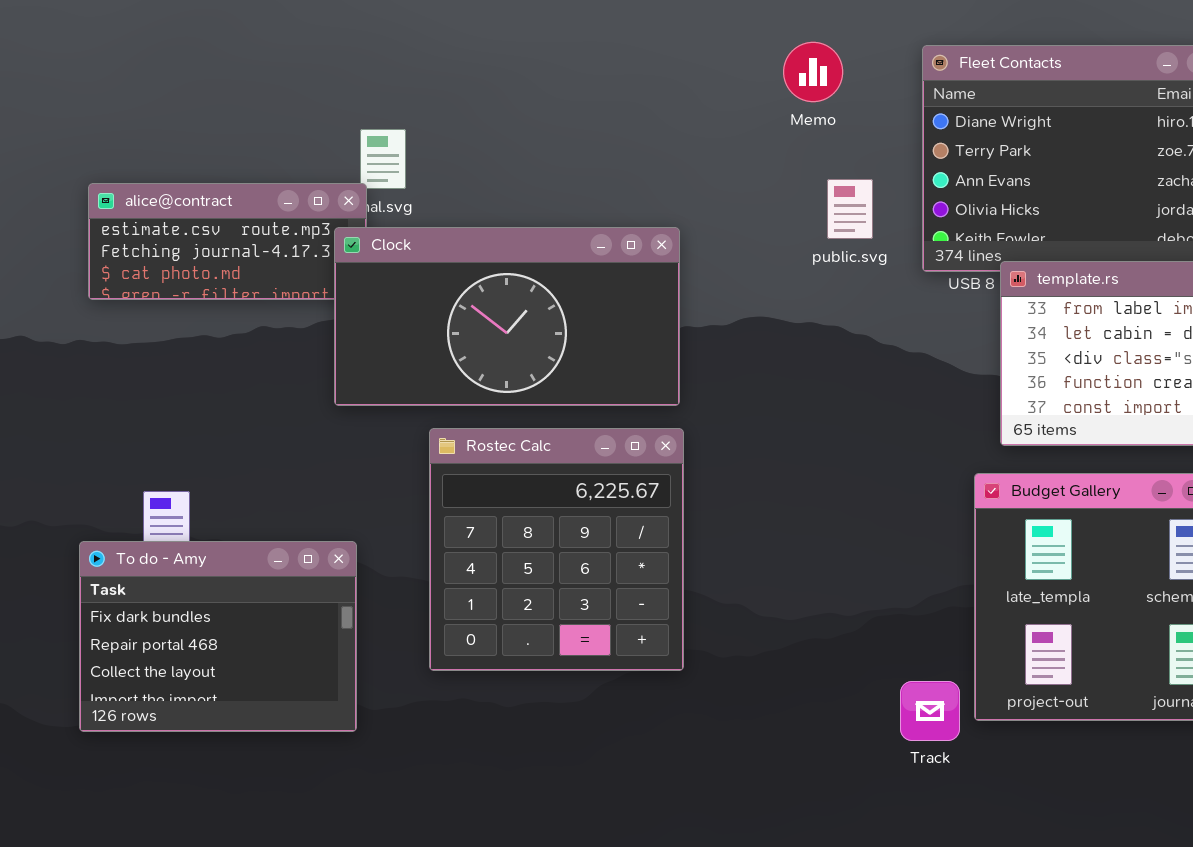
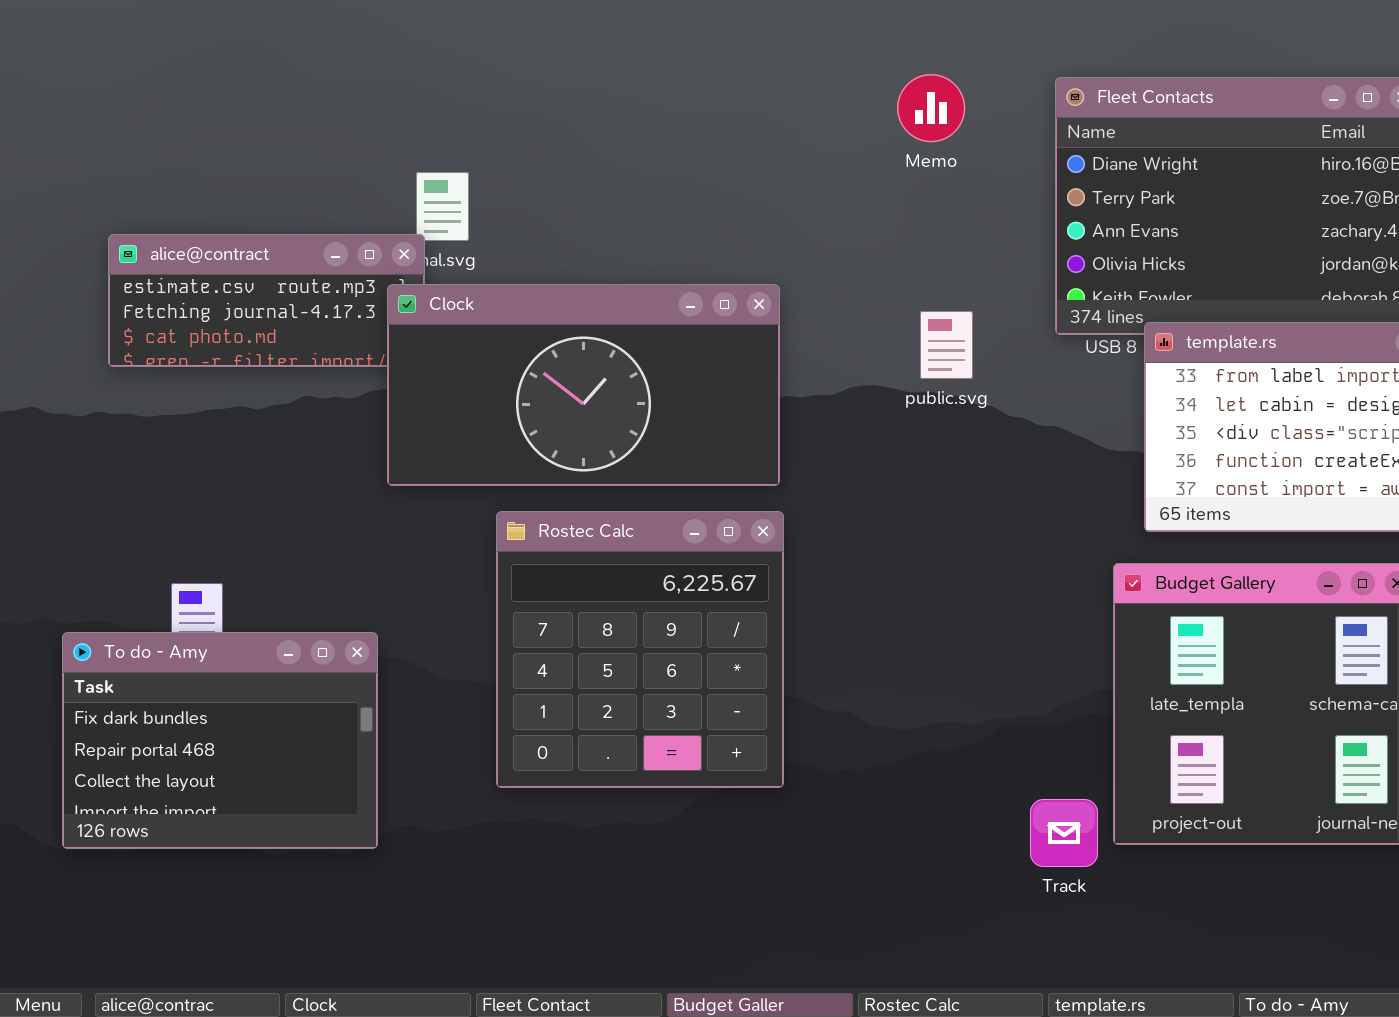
public.svg: [827,179,873,239] -> [920,311,973,379], moved
To do - Amy: [79,541,357,732] -> [62,632,378,849], moved

